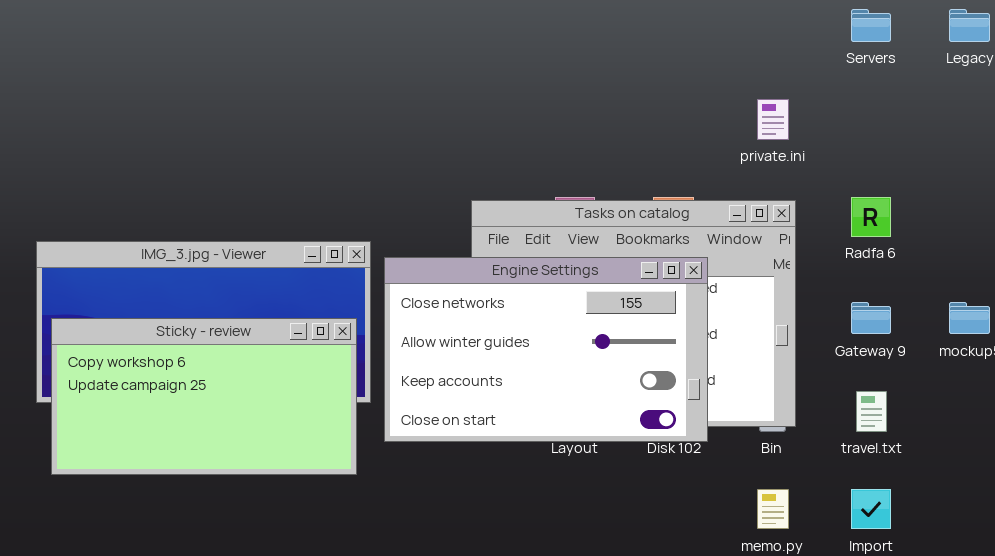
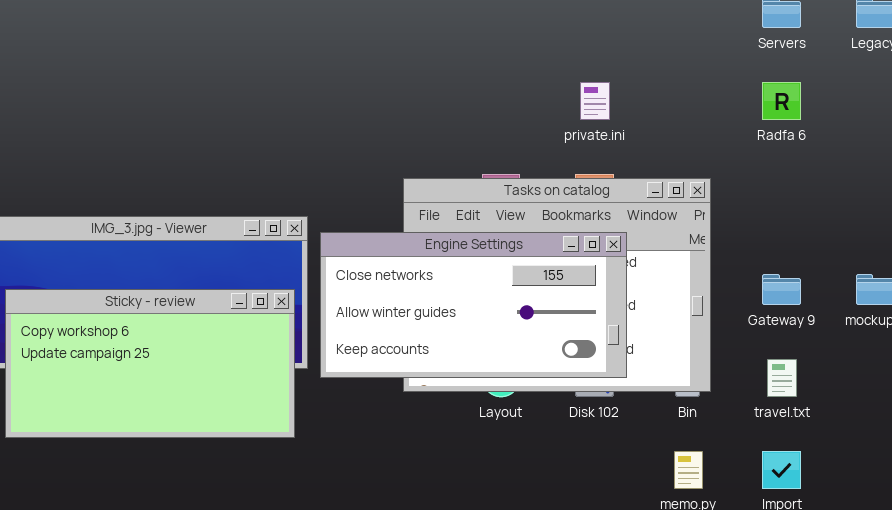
private.ini: [757,99,789,140] -> [580,82,610,120], moved
Radfa 6: [851,197,891,237] -> [762,82,801,120], moved
Engine Settings: [384,257,708,442] -> [320,232,627,378], resized

